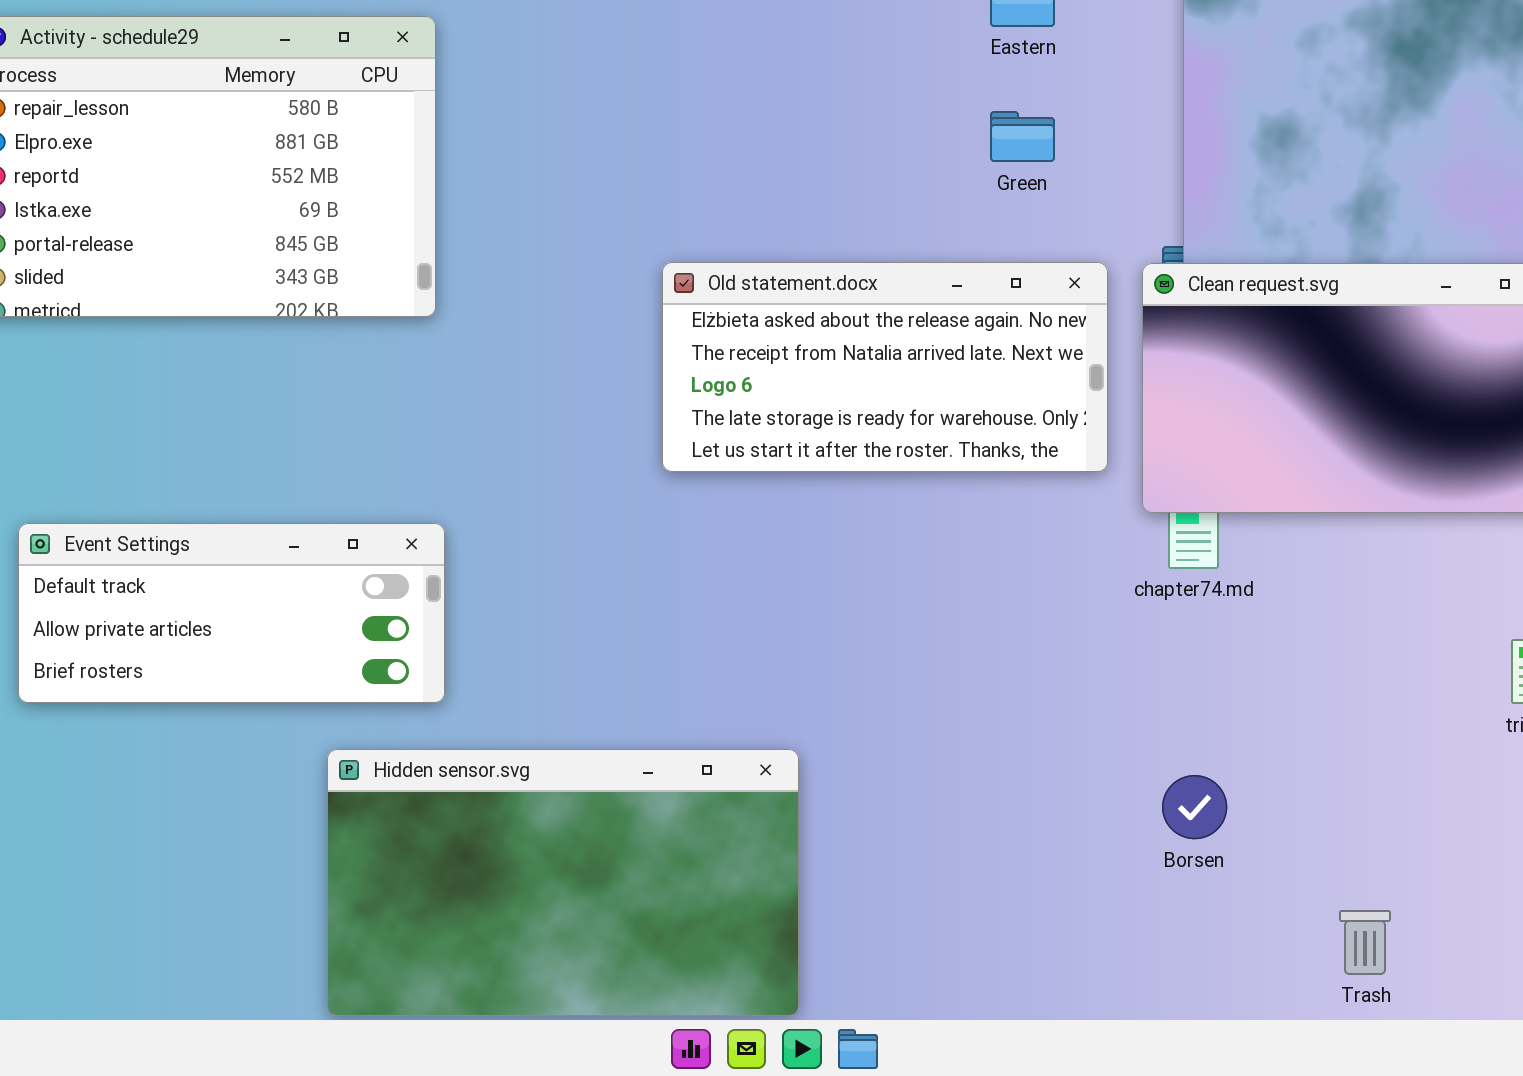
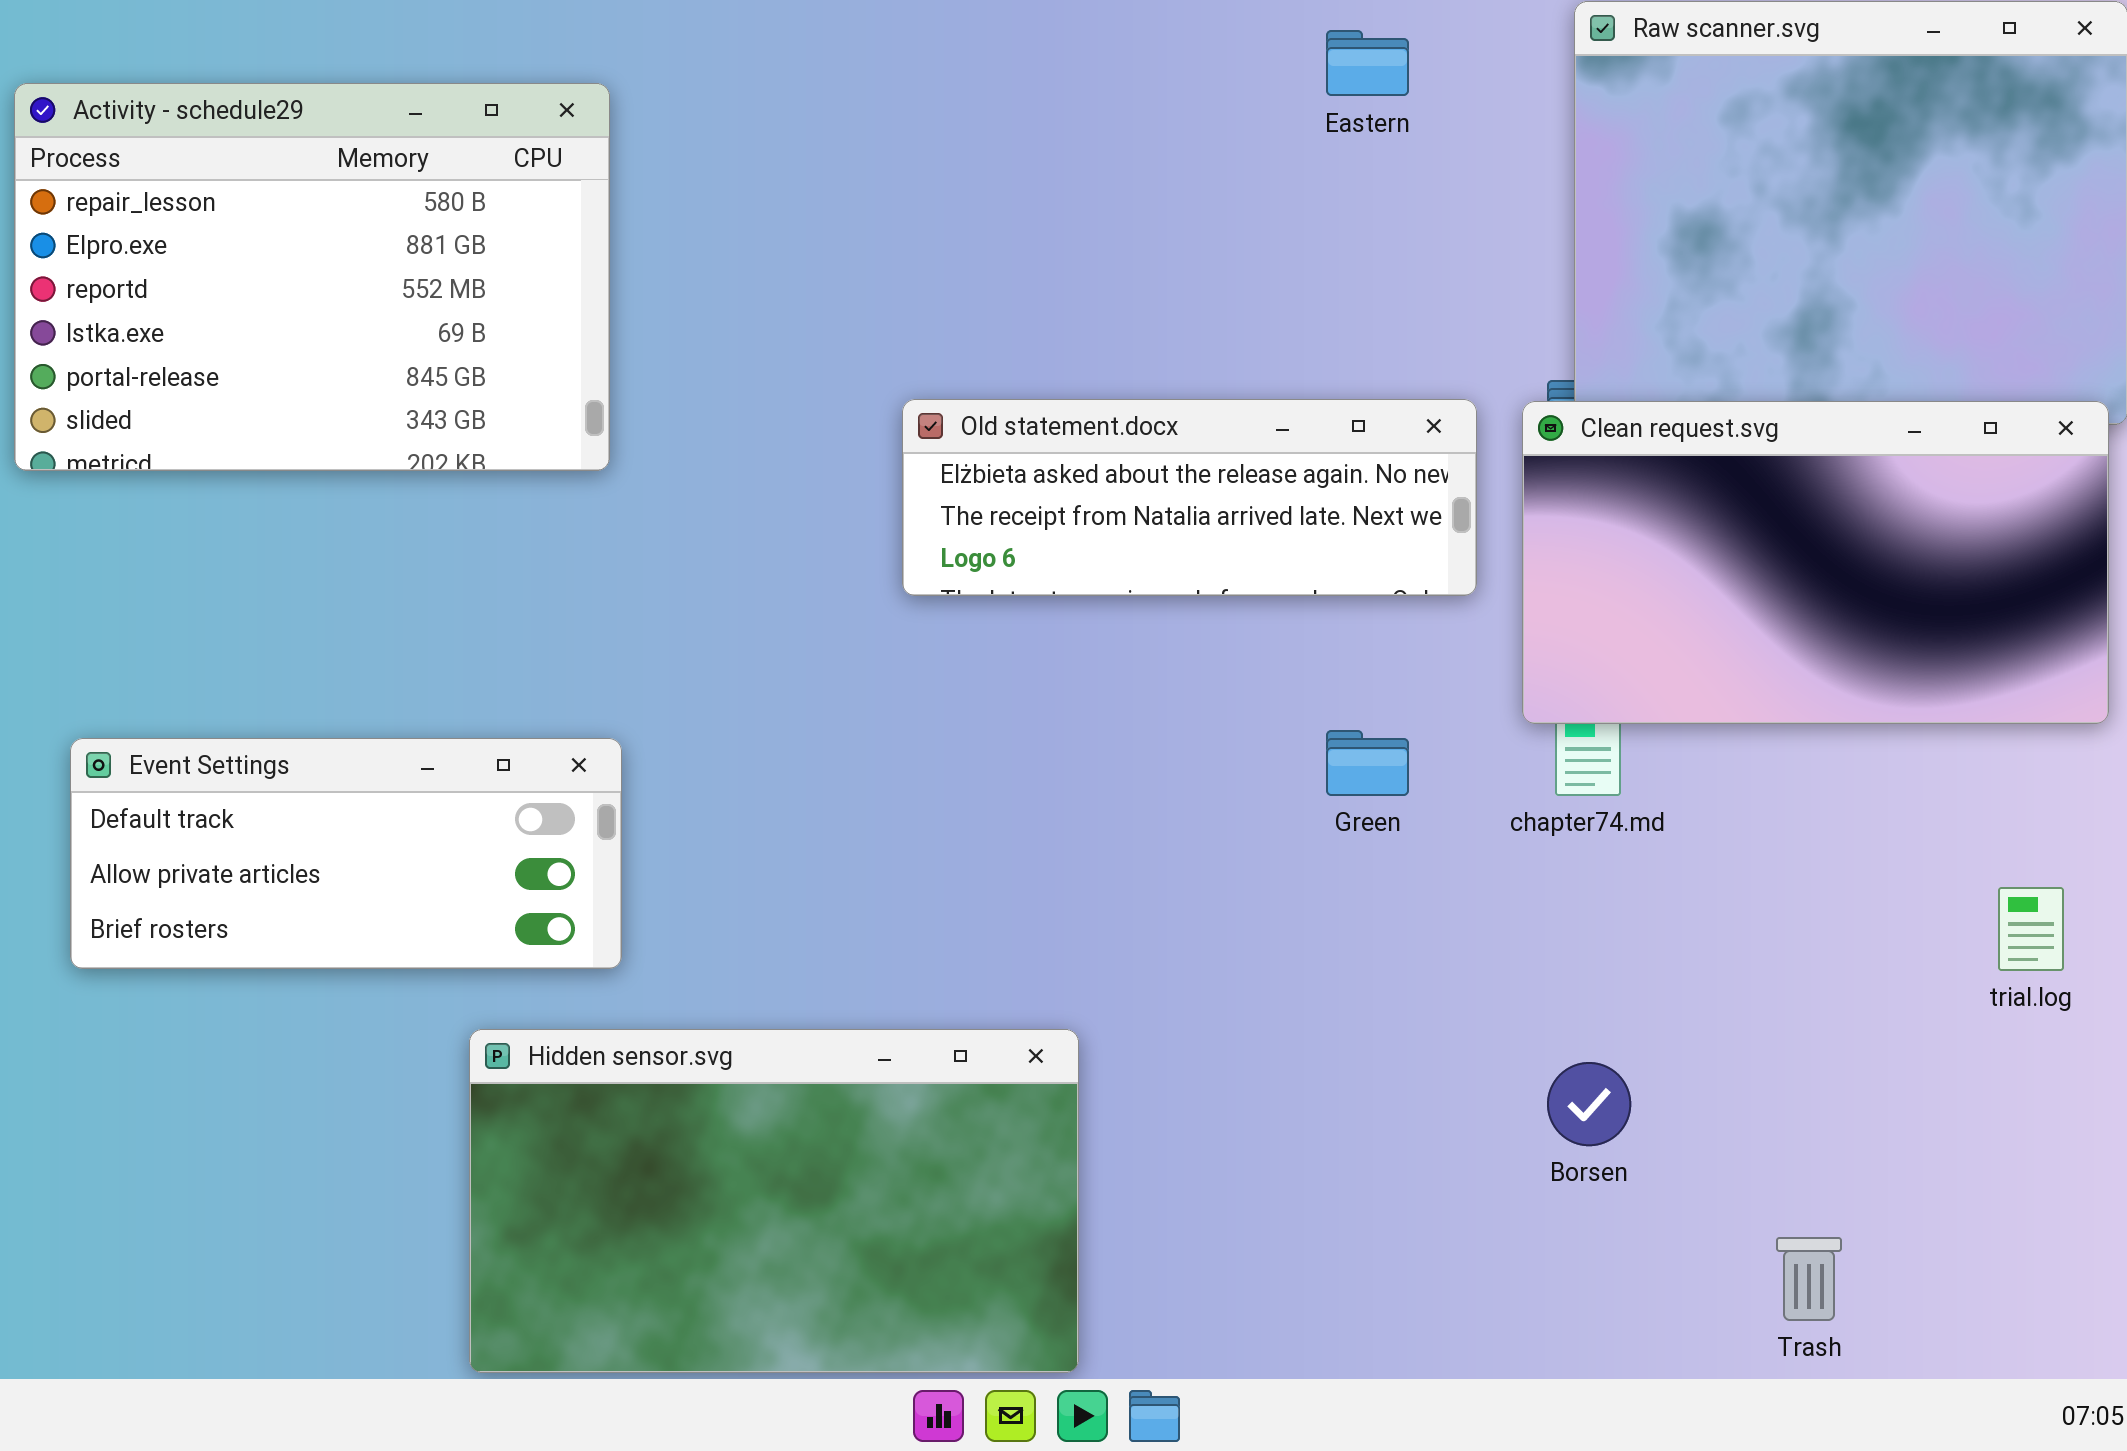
Green: [990,111,1055,162] -> [1326,730,1409,796], moved
Old statement.docx: [662,262,1108,472] -> [902,399,1477,596], resized

